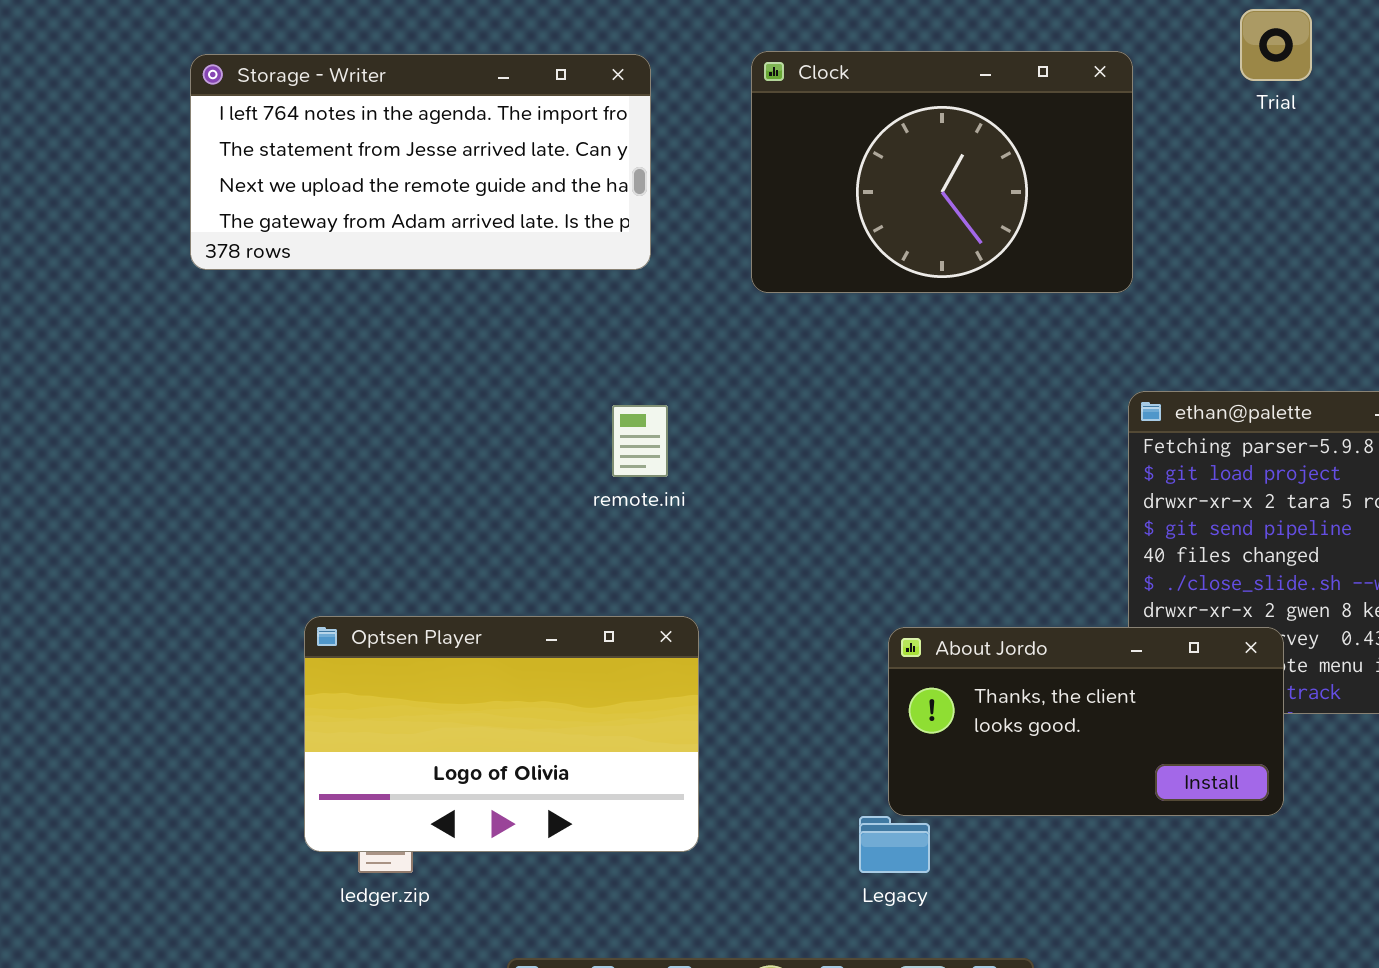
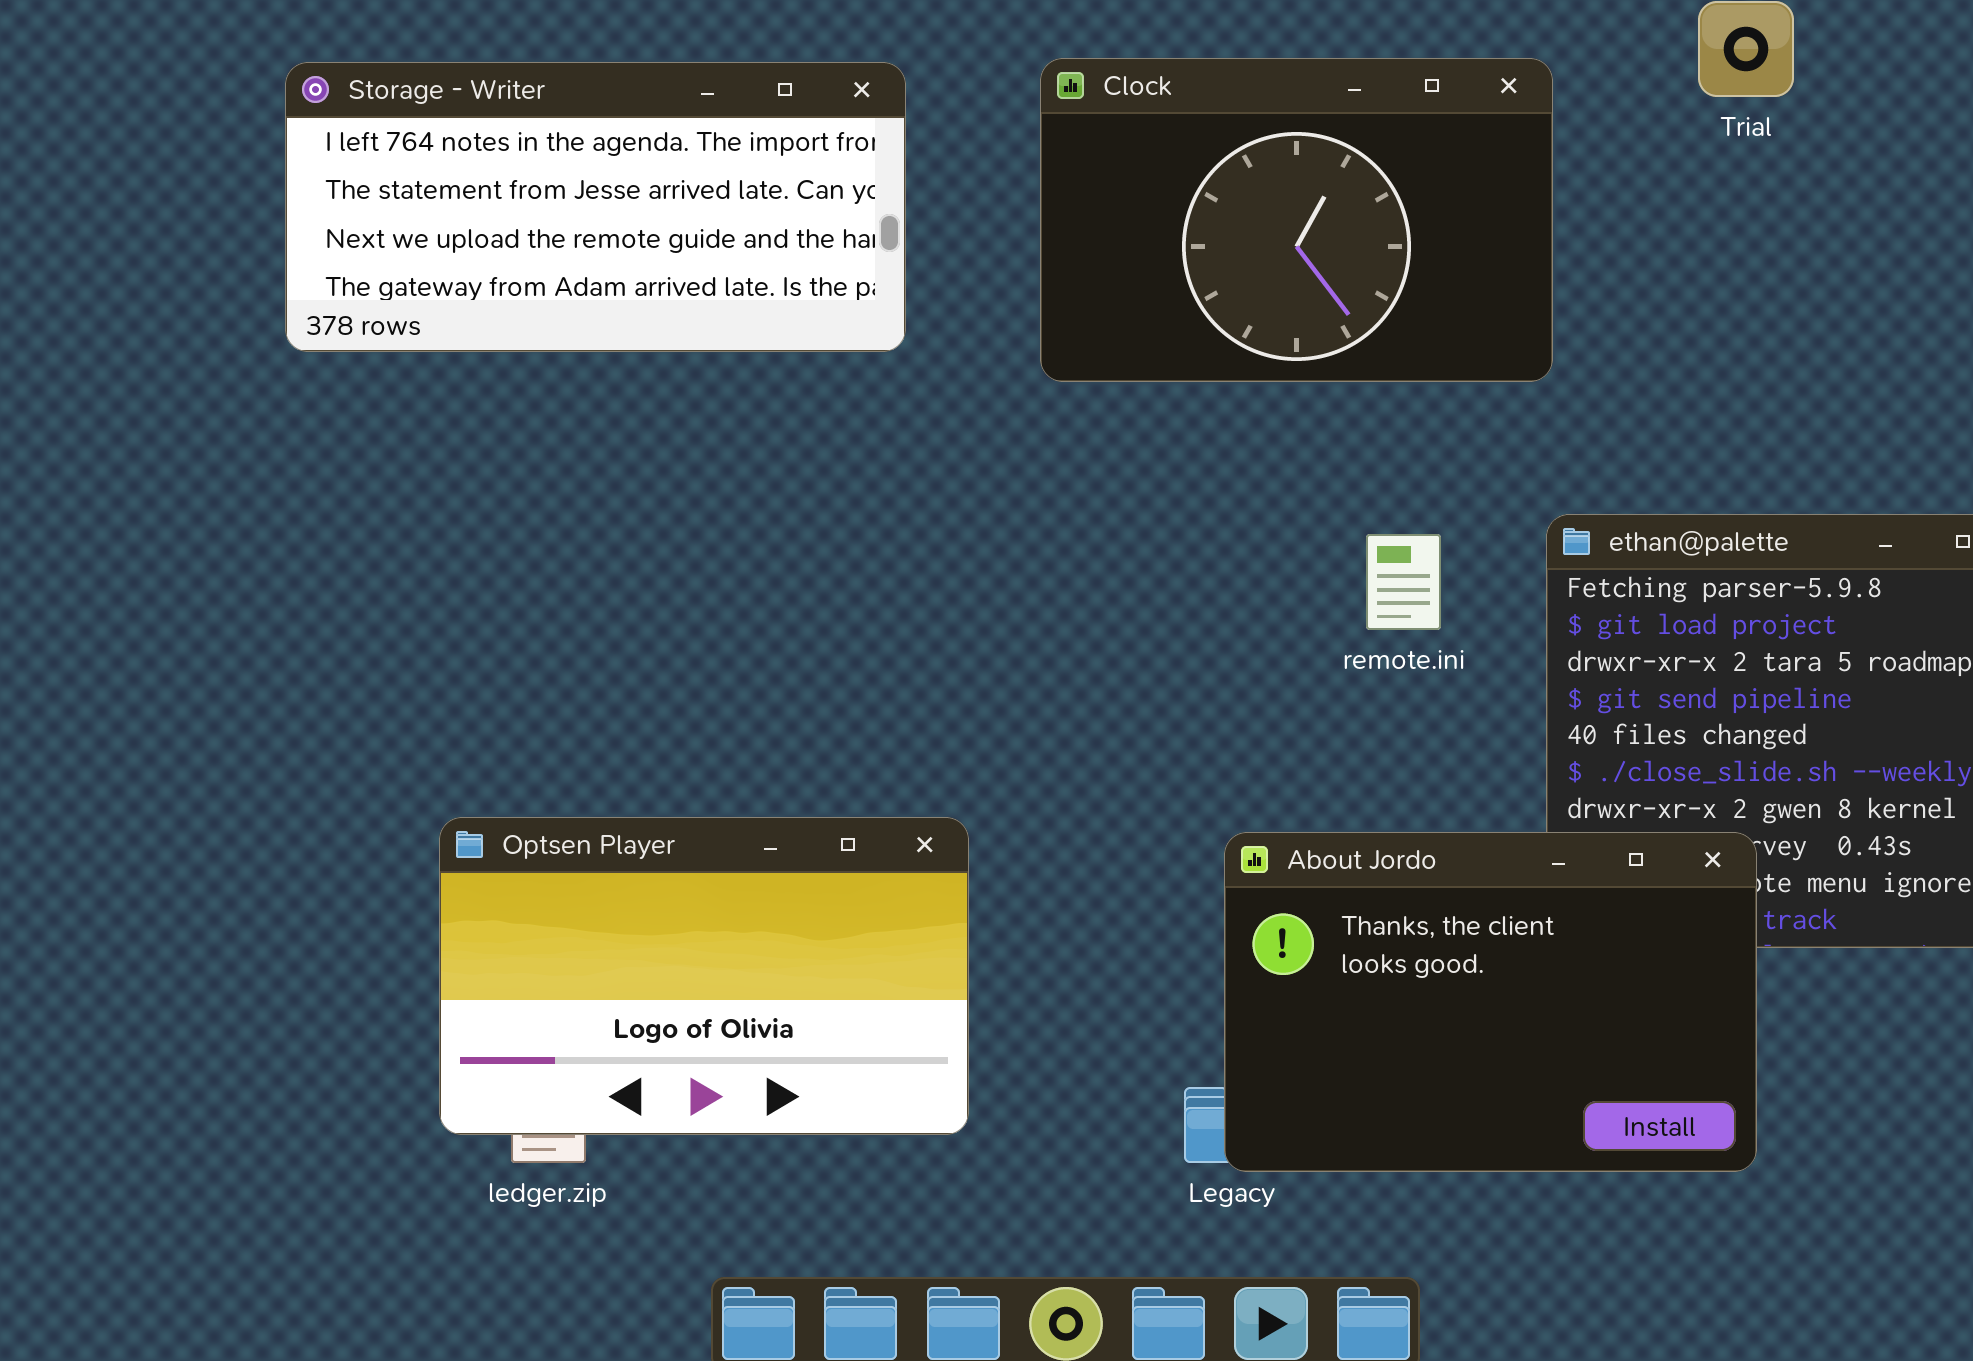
remote.ini: [612,405,668,477] -> [1366,534,1441,630], moved
About Jordo: [888,627,1284,816] -> [1224,832,1757,1172], resized

